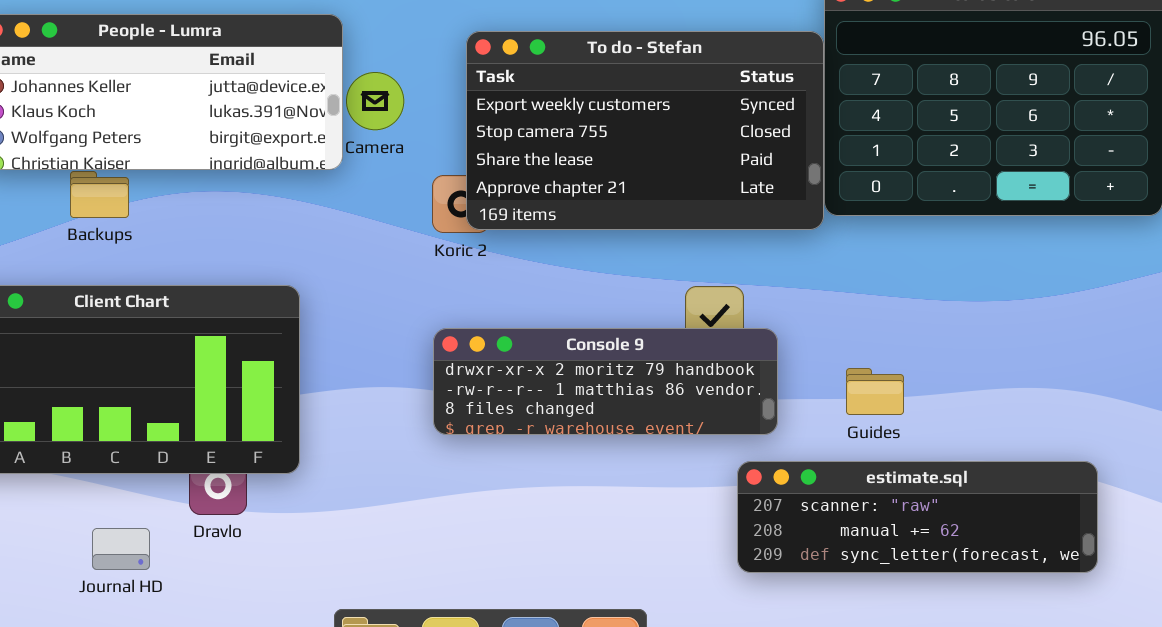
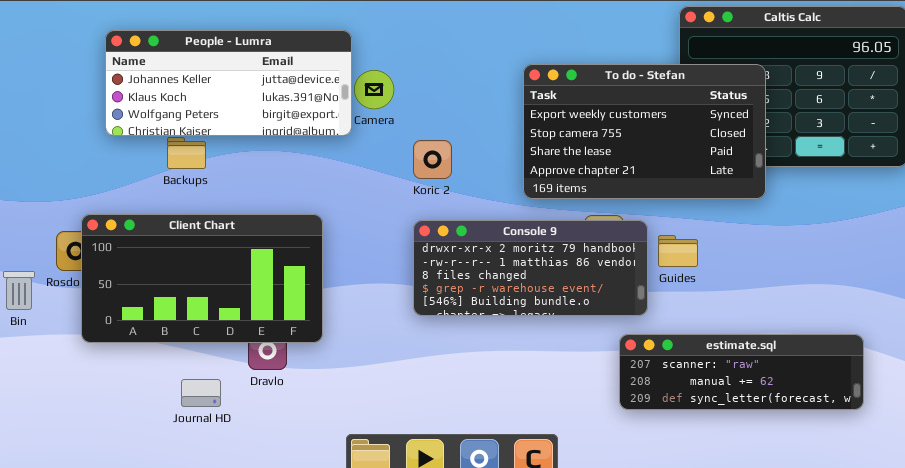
To do - Stefan: [466,31,824,230] -> [523,64,766,199], moved
Console 9: [433,328,778,435] -> [413,220,648,316], resized
Guides: [846,368,904,415] -> [658,235,698,267], moved

